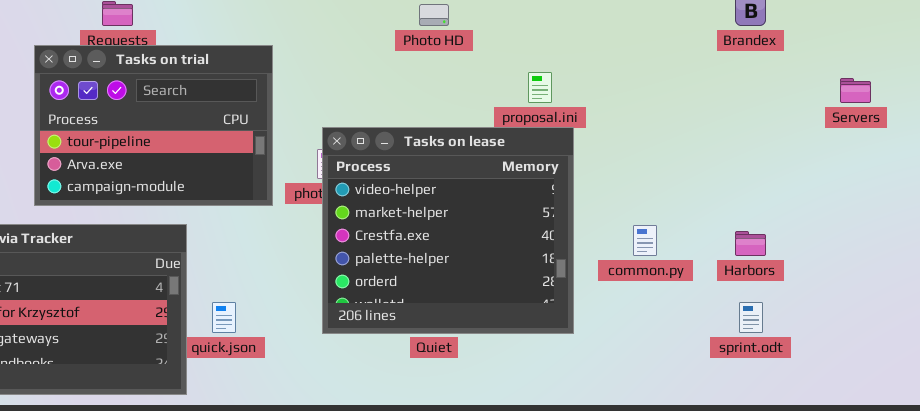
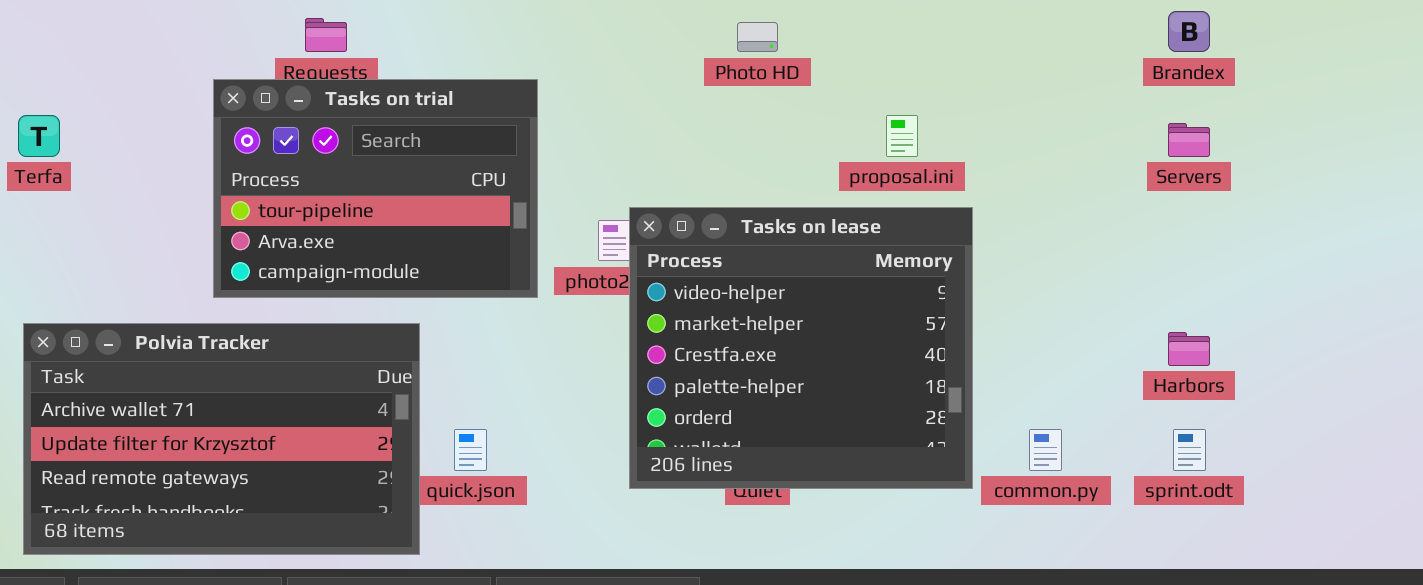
Servers: [840,78,871,103] -> [1168,123,1210,157], moved
Tasks on lease: [322,127,574,334] -> [629,207,973,489], moved
common.py: [633,225,657,256] -> [1029,429,1062,471], moved

